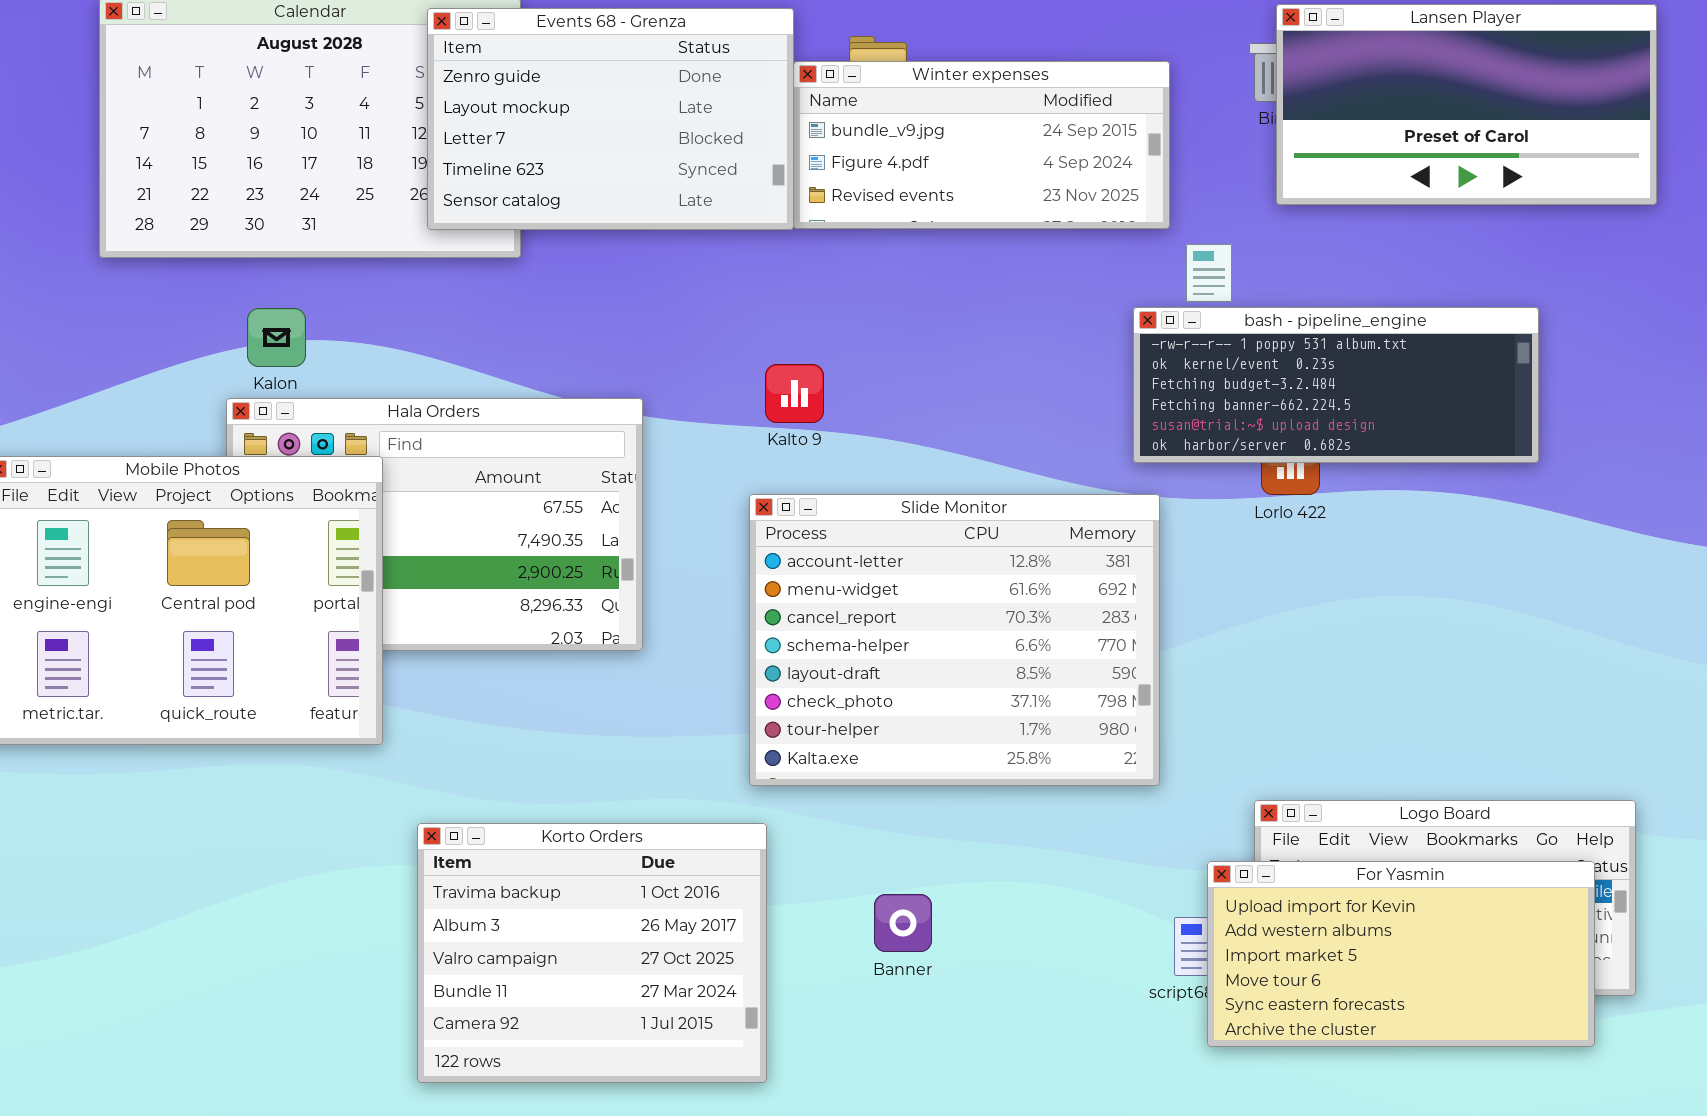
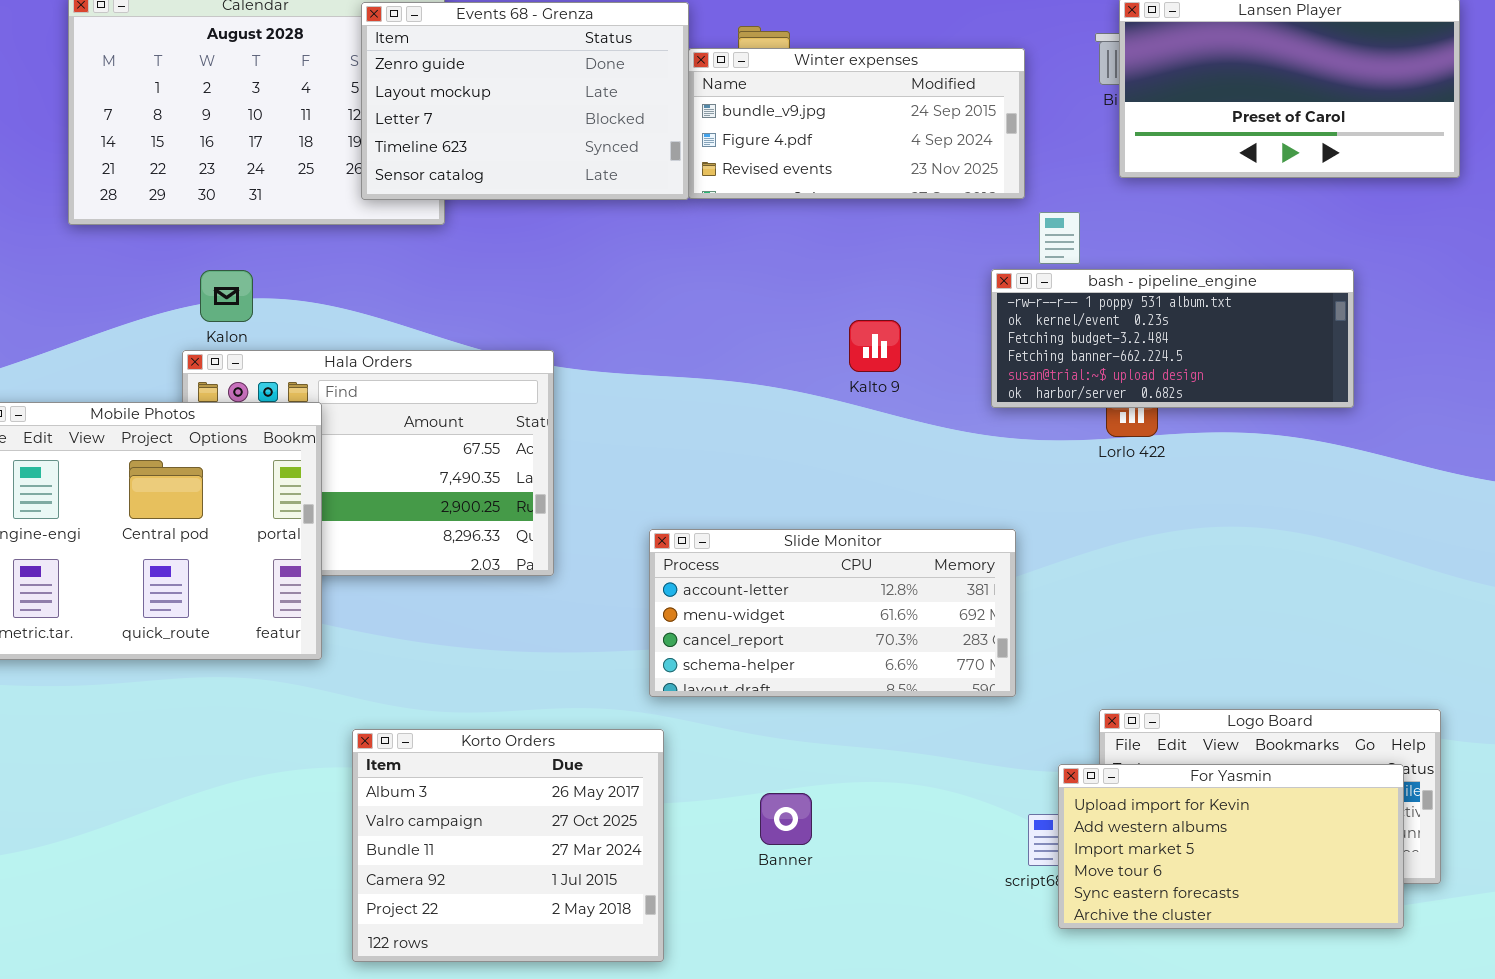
Kalto 9: [765,364,824,423] -> [849,320,901,372], moved
Slide Monitor: [749,494,1160,786] -> [649,529,1016,697], resized
Korto Orders: [417,823,767,1083] -> [352,729,664,962], scrolled down 1 row

